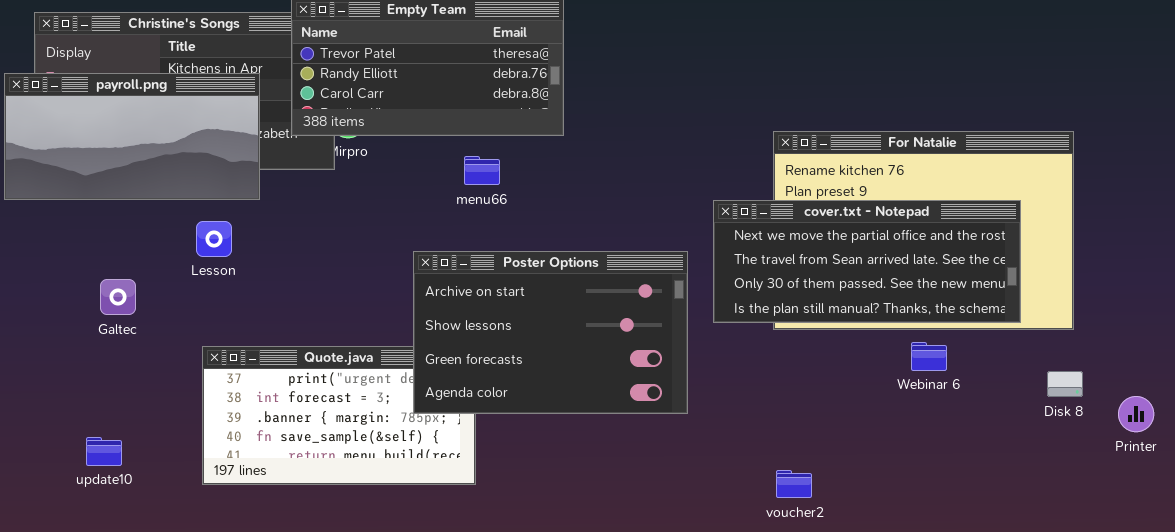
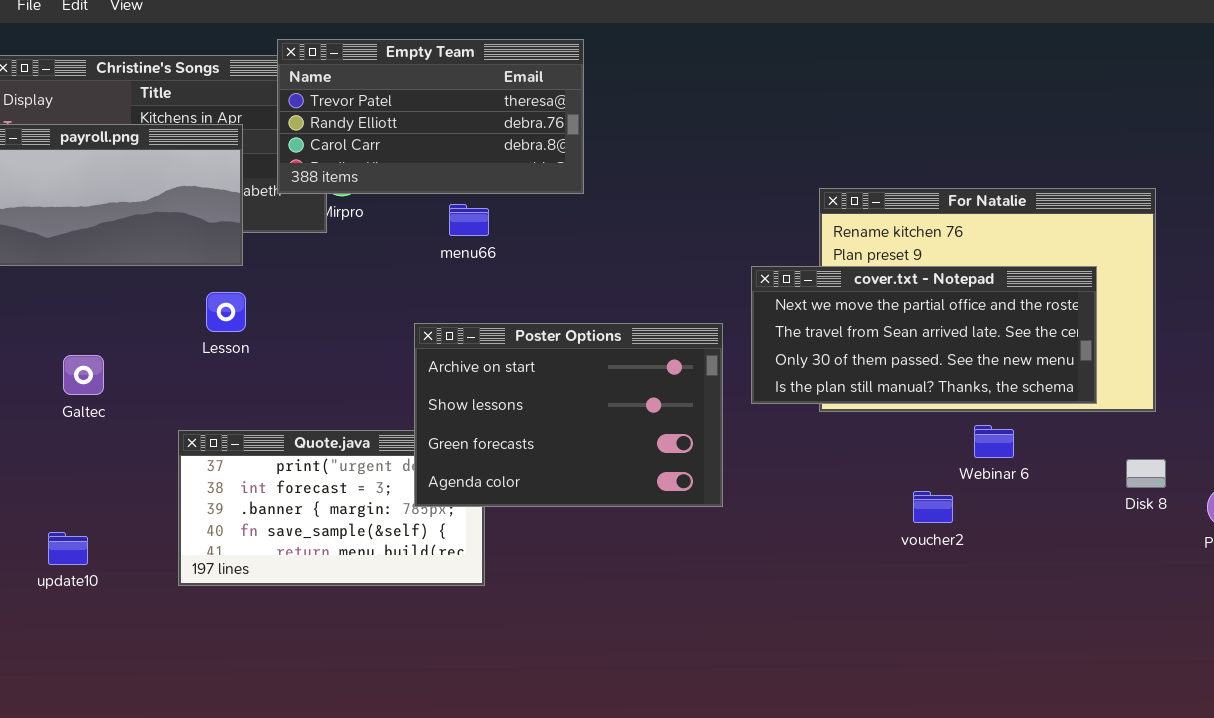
menu66: [464,156,500,185] -> [449,204,489,236], moved
Lesson: [196,221,232,257] -> [206,292,246,332], moved
voucher2: [776,470,812,498] -> [913,491,953,523], moved

